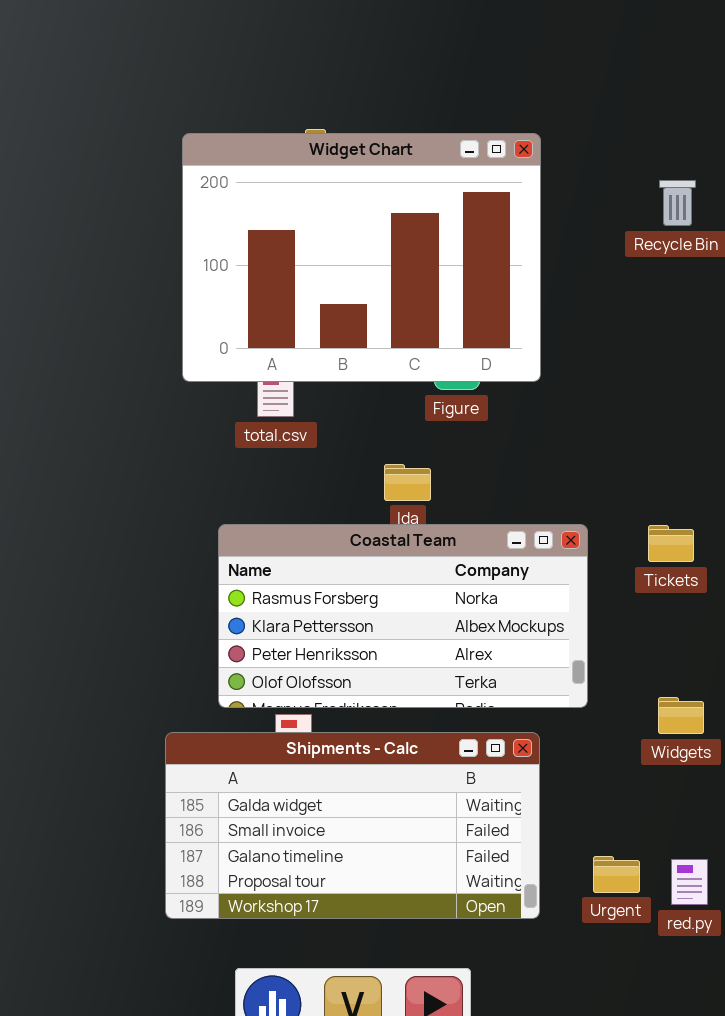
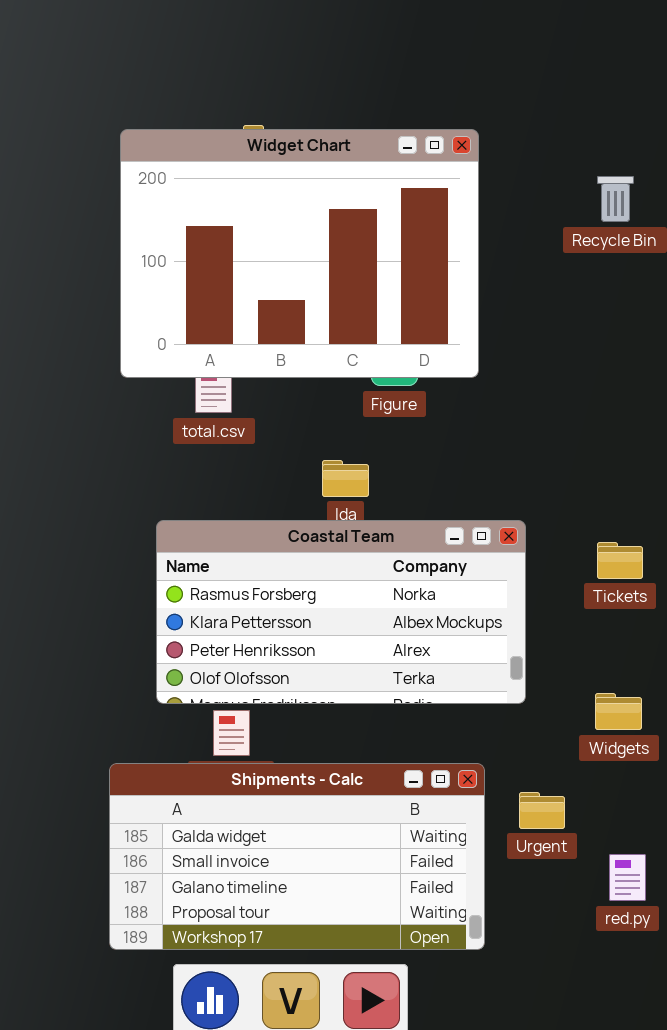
Tickets: [648,525,694,562] -> [597,542,643,579], moved
Shipments - Calc: [165,732,540,919] -> [109,763,485,950], moved
Urgent: [593,856,640,893] -> [519,792,565,829], moved

